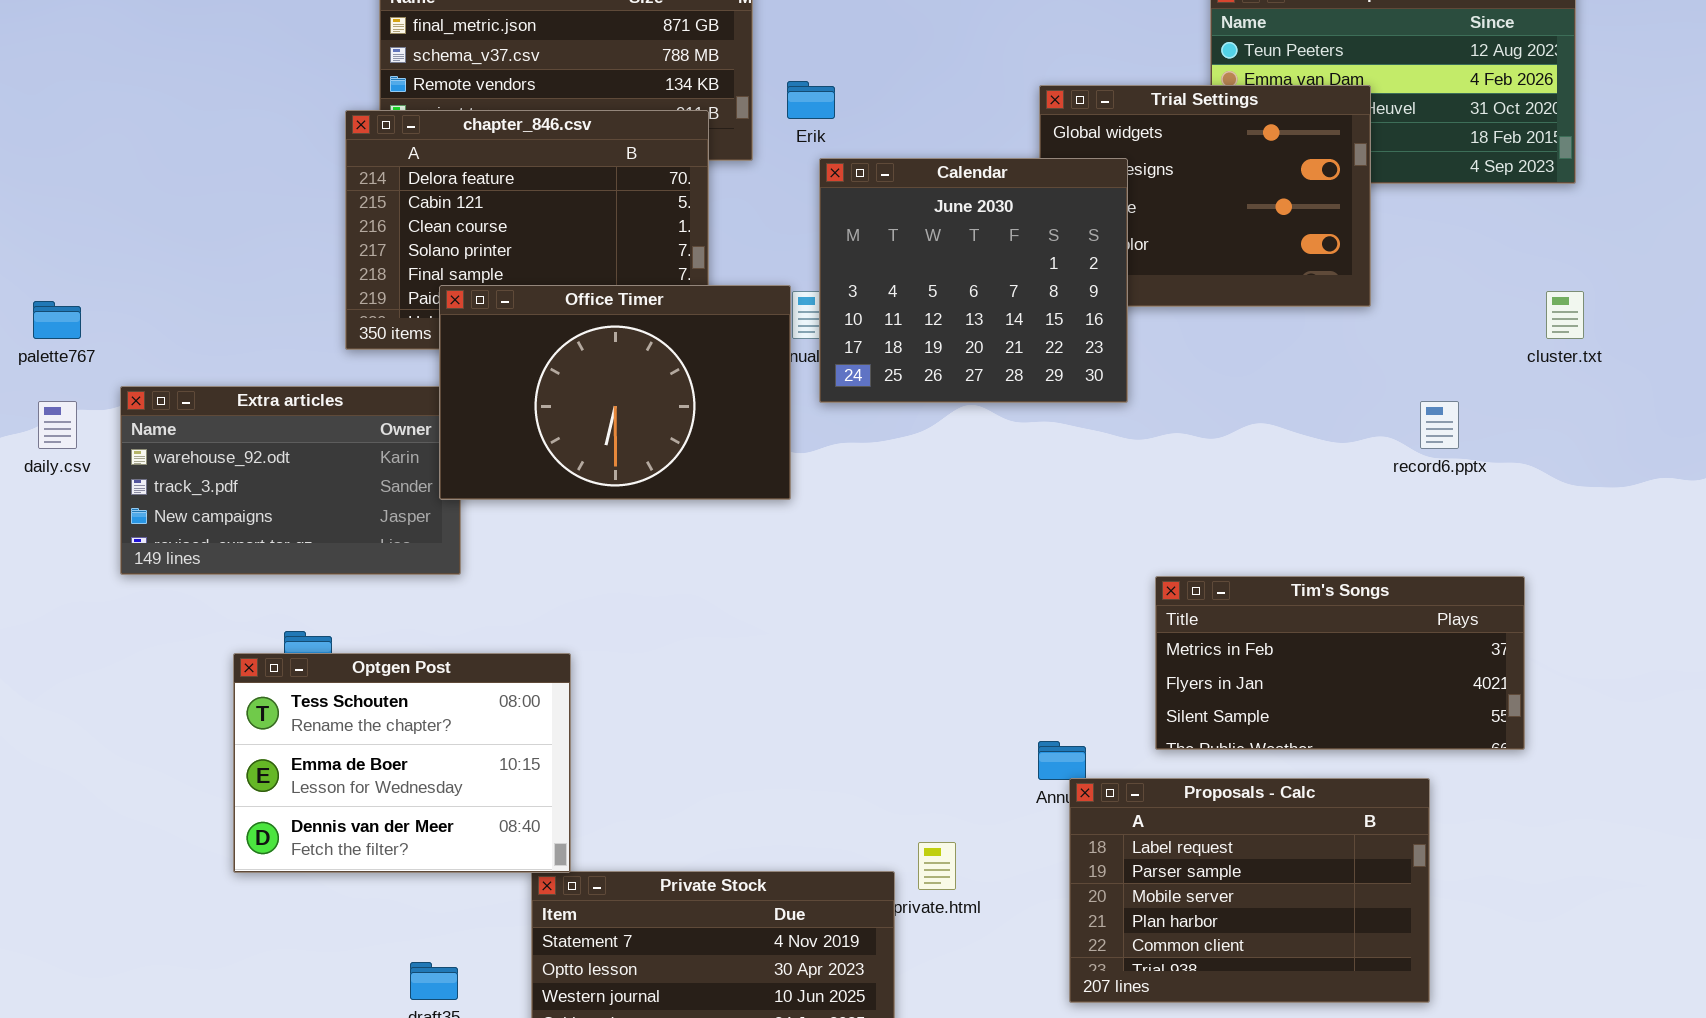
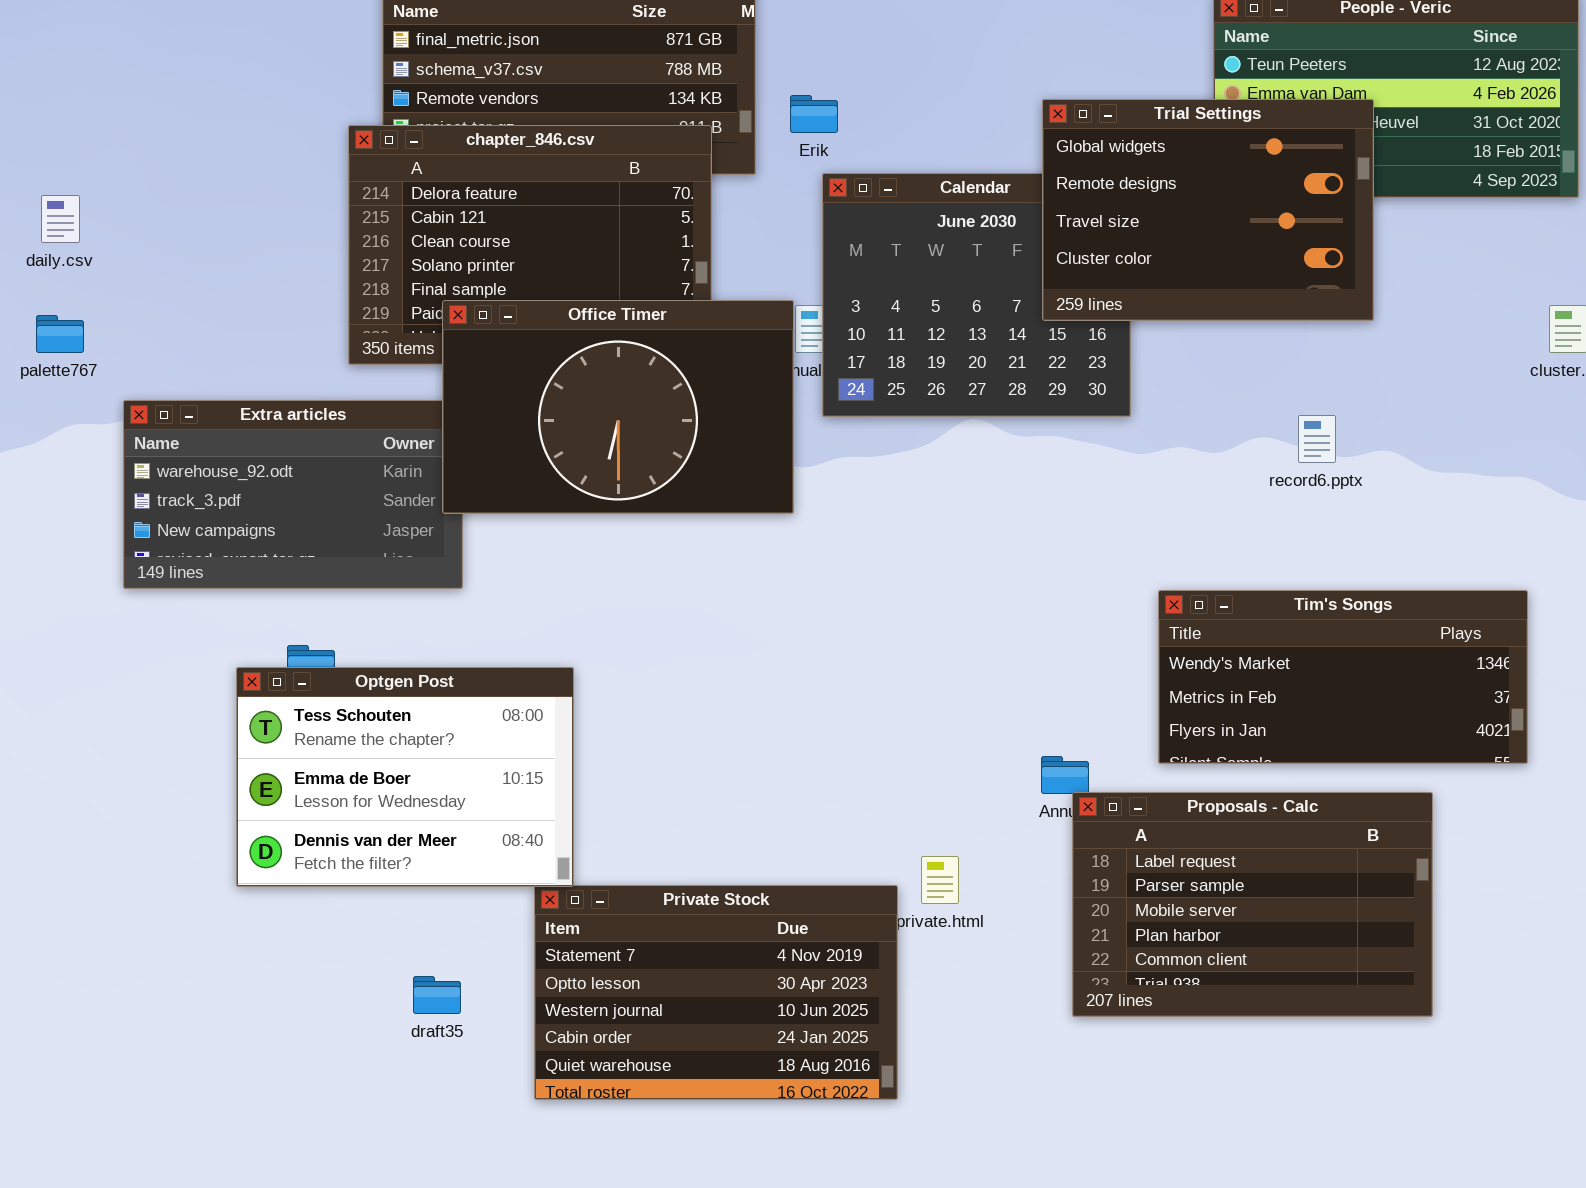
Trial Settings: [1039,85,1371,307] -> [1042,99,1374,321], raised
daily.csv: [38,401,77,449] -> [41,195,80,243], moved
record6.pptx: [1420,401,1459,449] -> [1298,415,1336,463], moved
Tim's Songs: [1155,576,1525,750] -> [1158,590,1528,764], scrolled up 1 row

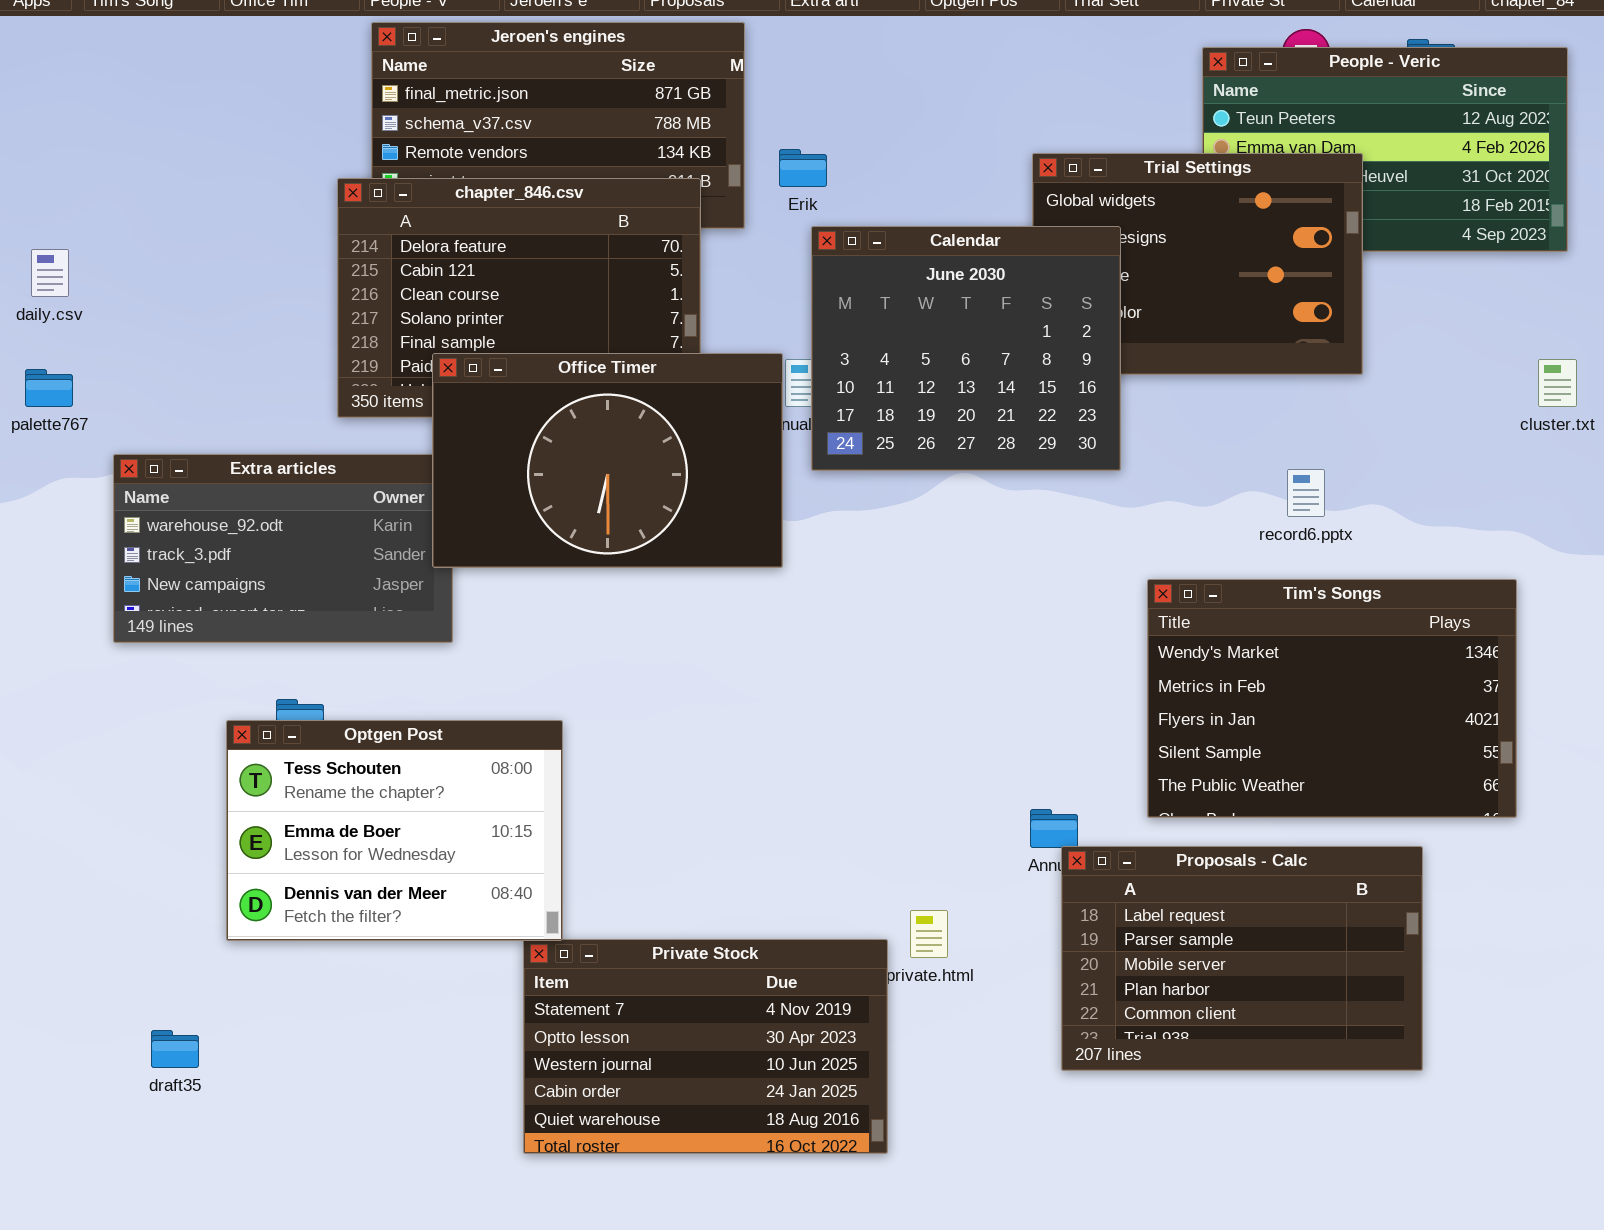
Calendar: [822,173,1131,417] -> [811,226,1121,471], raised
Tim's Songs: [1158,590,1528,764] -> [1147,579,1517,818], resized
draft35: [413,976,461,1014] -> [151,1030,199,1068], moved

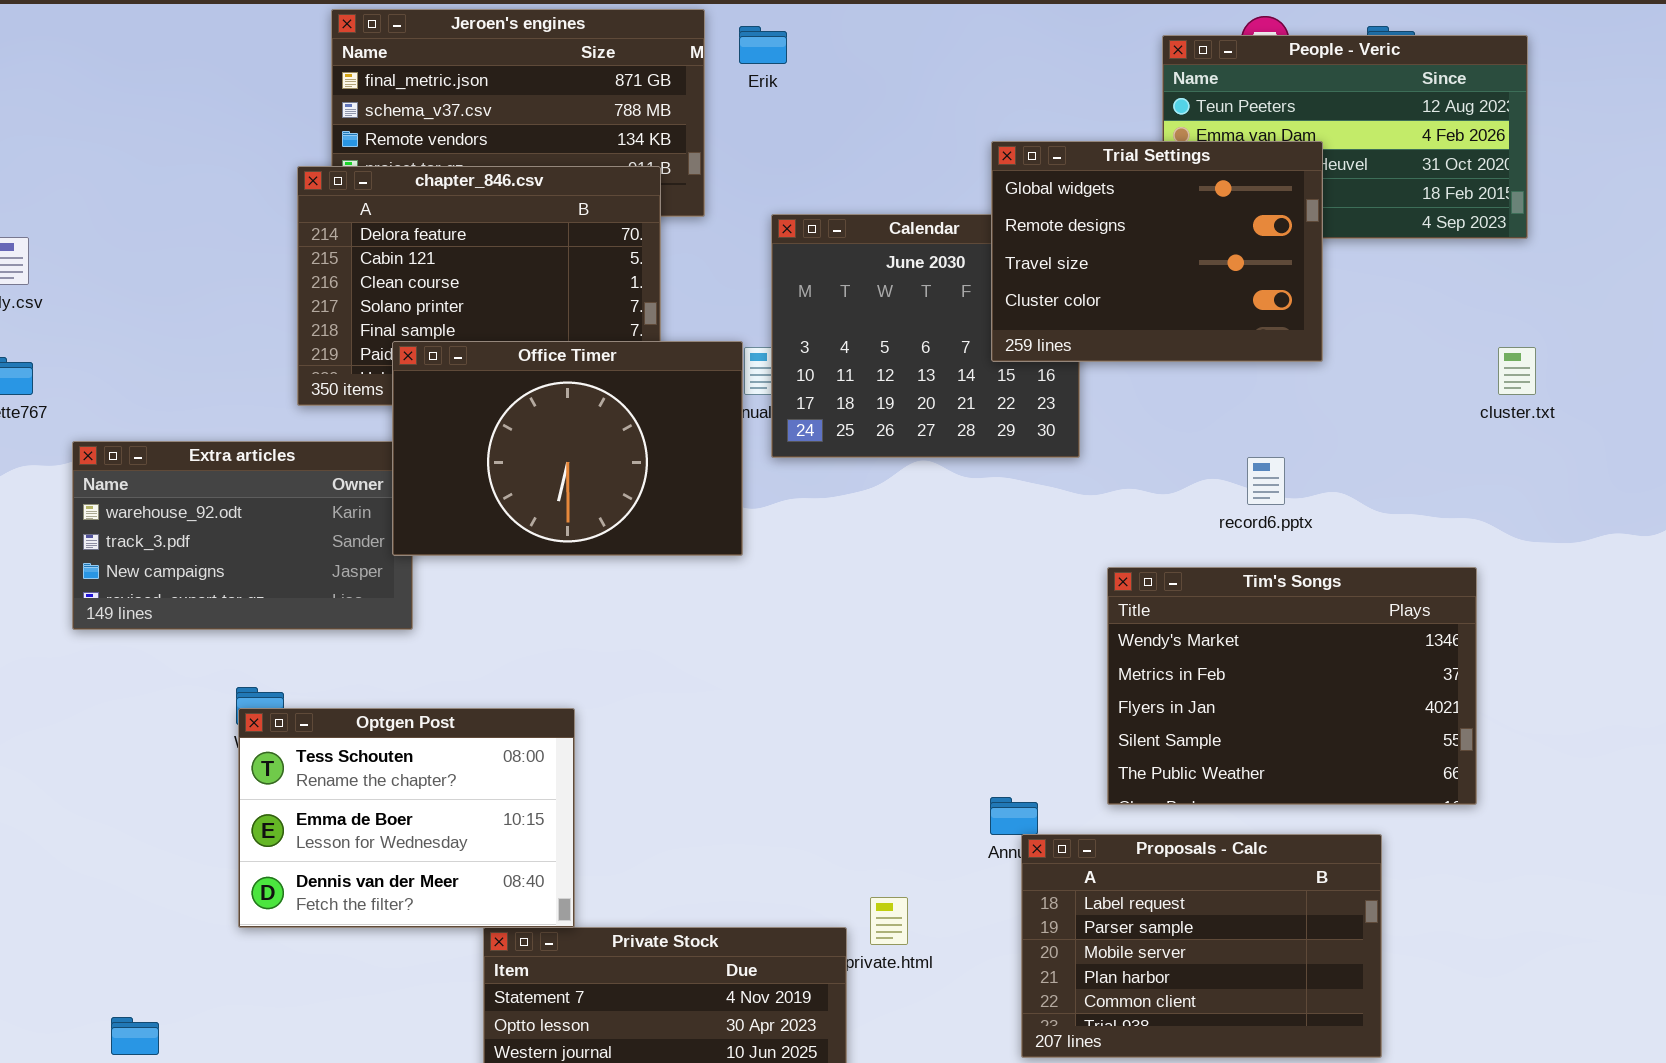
Erik: [779,149,827,187] -> [739,26,787,64], moved
Trial Settings: [1032,153,1363,375] -> [991,141,1323,362], raised
Optgen Post: [226,720,563,941] -> [238,708,575,928], moved

